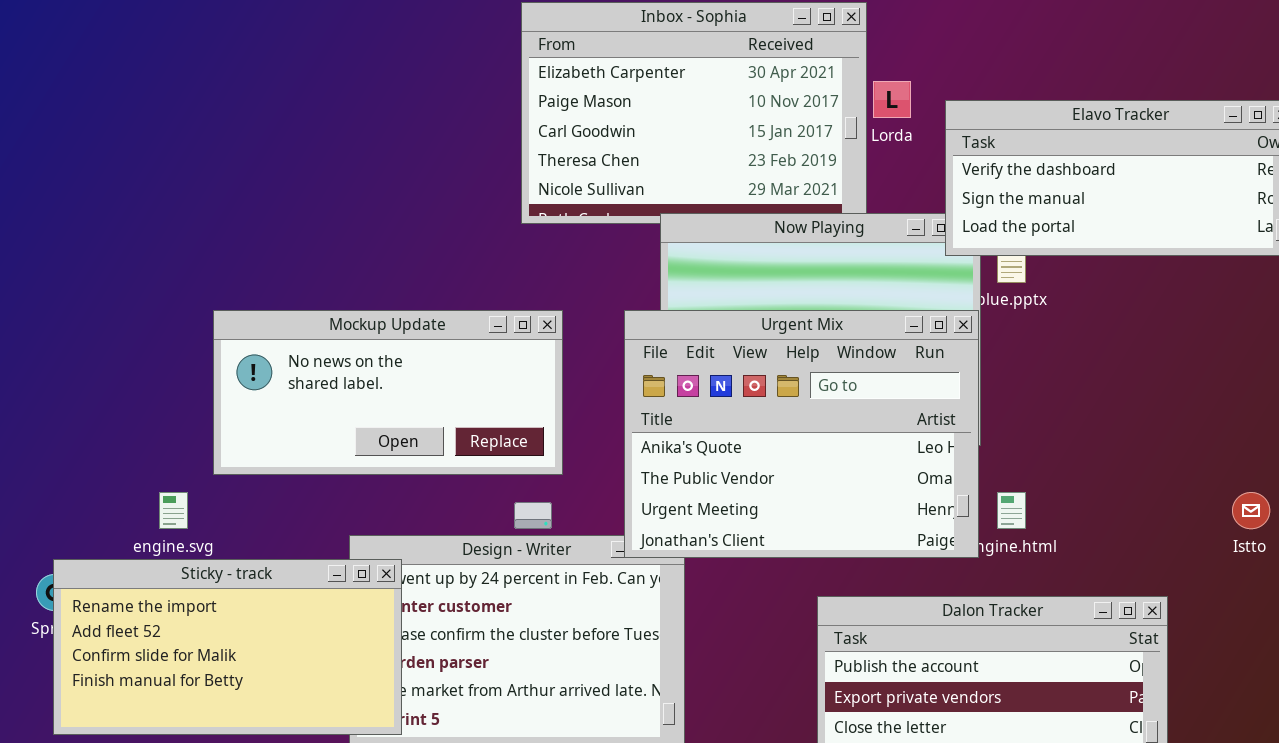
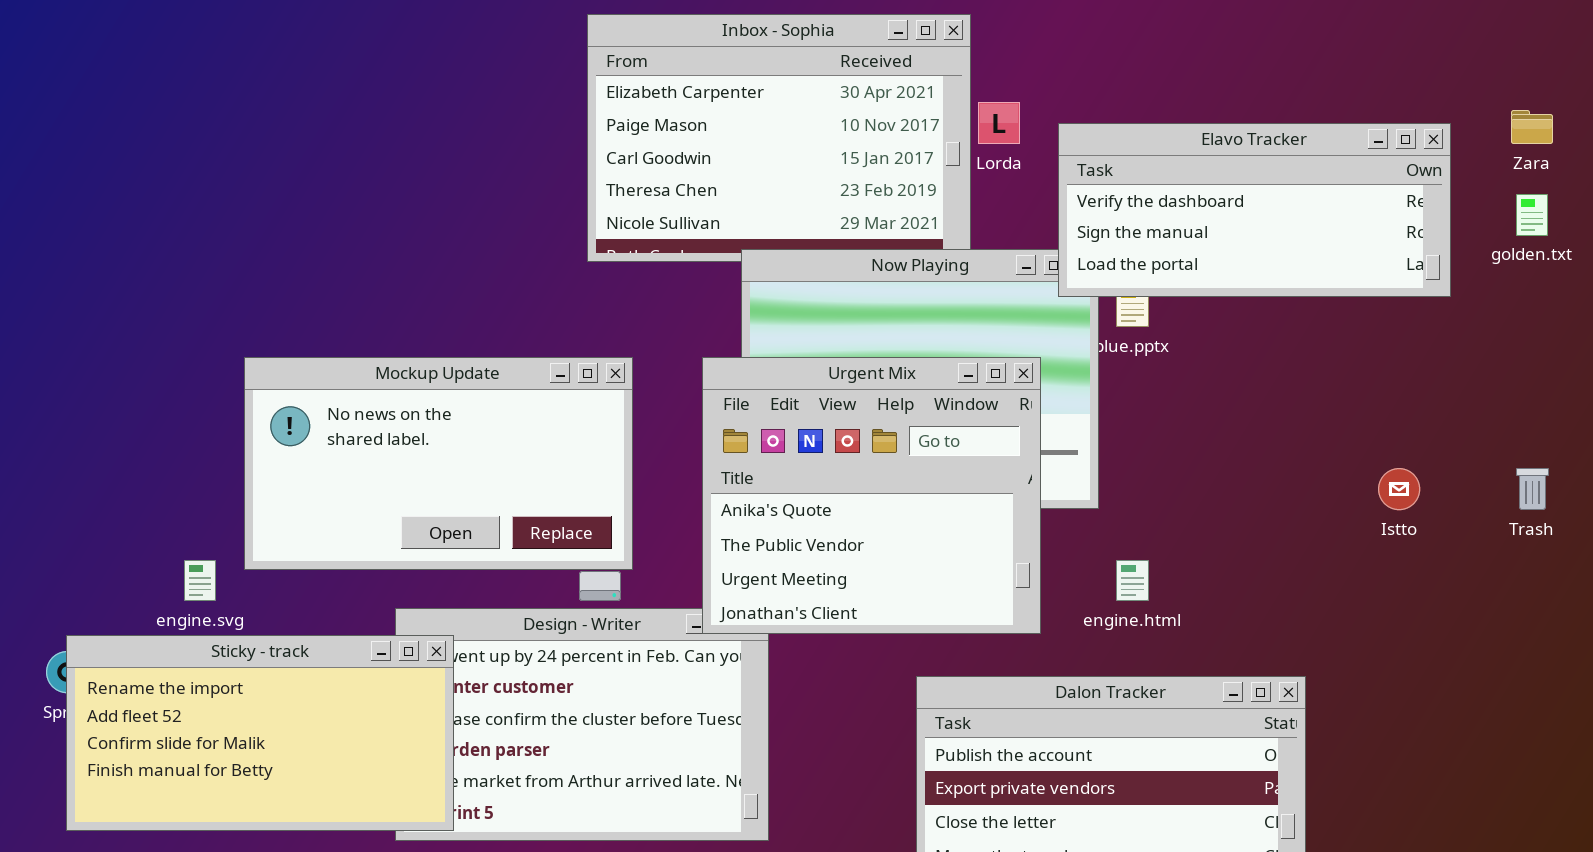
Mockup Update: [213,310,563,475] -> [244,357,633,570], resized
Urgent Mix: [624,310,979,558] -> [702,357,1041,634], resized
Istto: [1232,492,1270,529] -> [1378,468,1420,510], moved

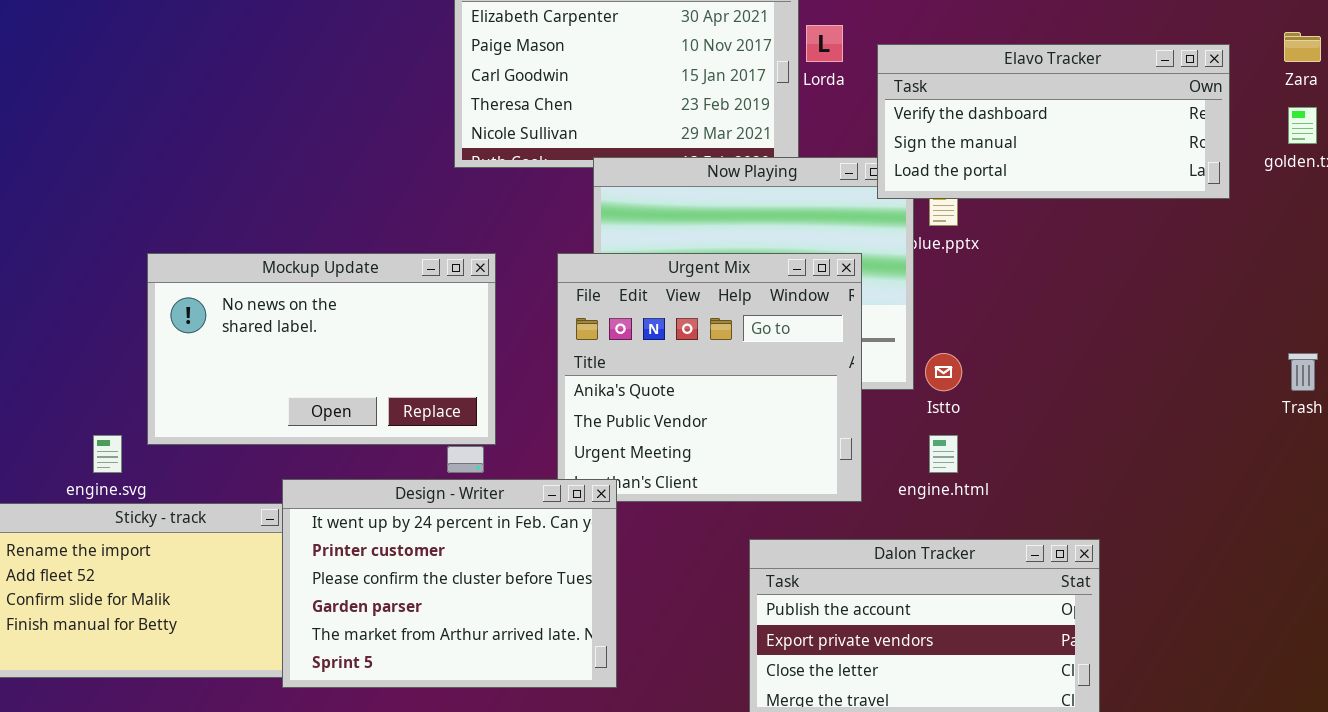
Istto: [1378,468,1420,510] -> [925,353,962,391], moved
Design - Writer: [395,608,769,841] -> [282,479,617,688], raised

